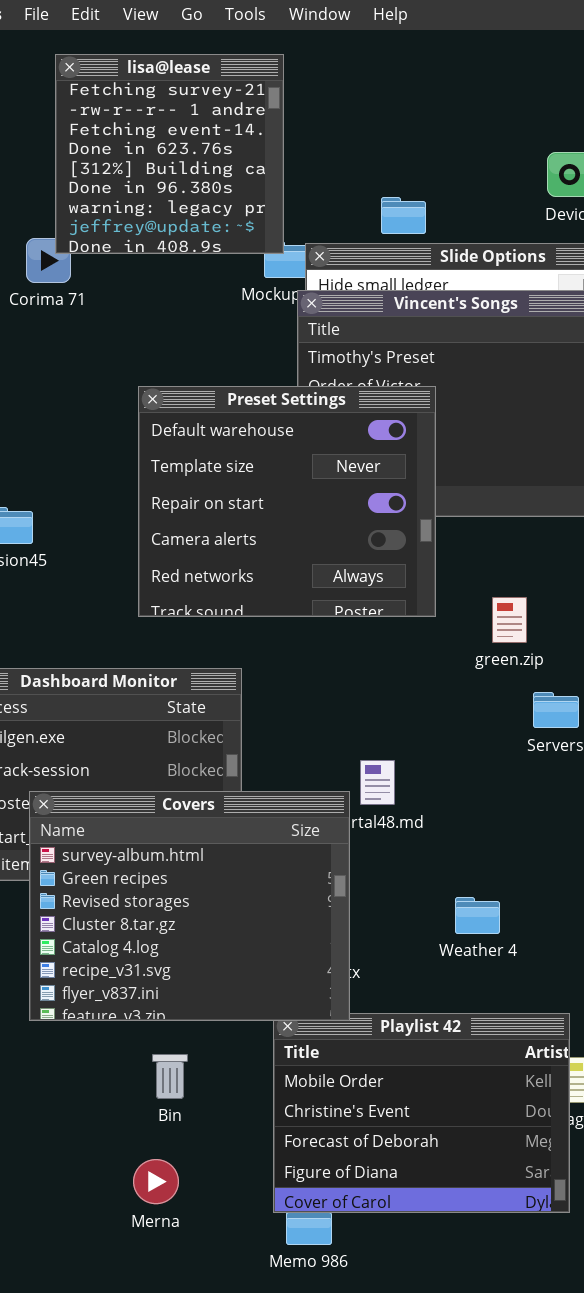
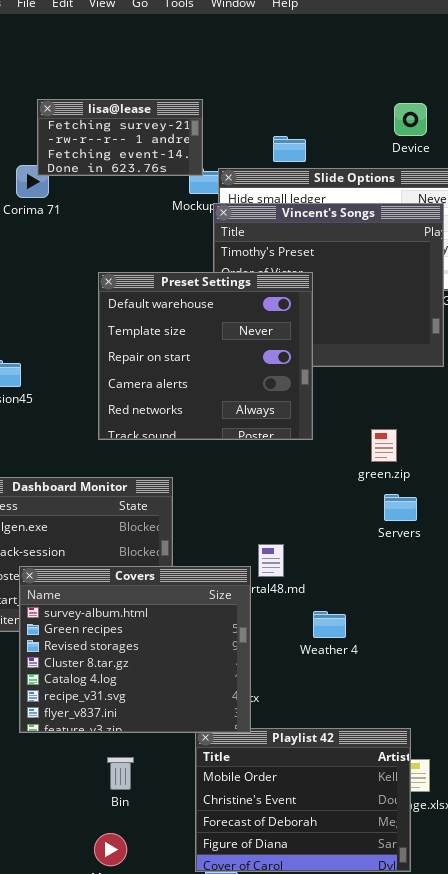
lisa@lease: [55,54,284,254] -> [37,99,203,176], resized
green.zip: [492,597,527,643] -> [371,429,397,462], moved
Weather 4: [455,897,500,934] -> [313,611,346,638], moved

